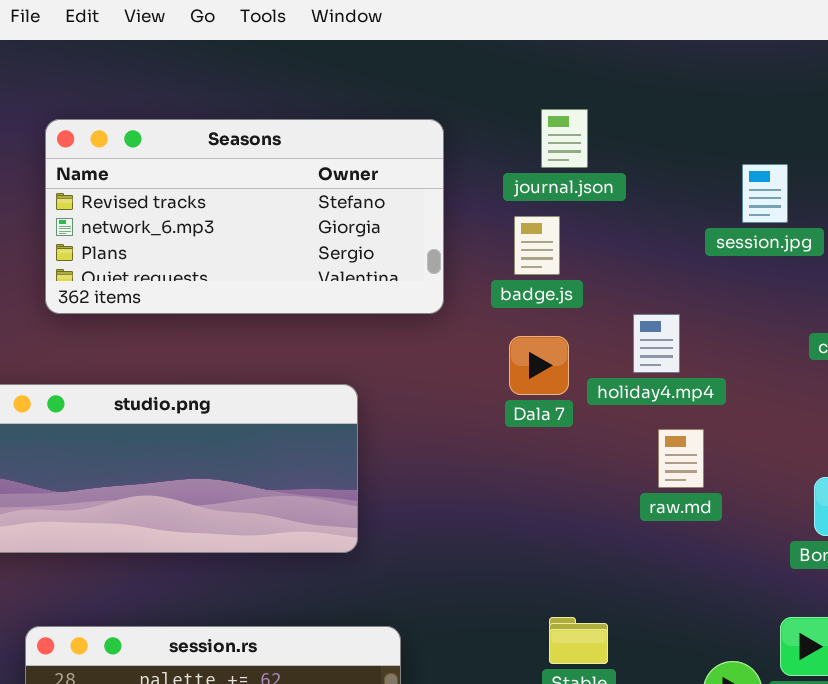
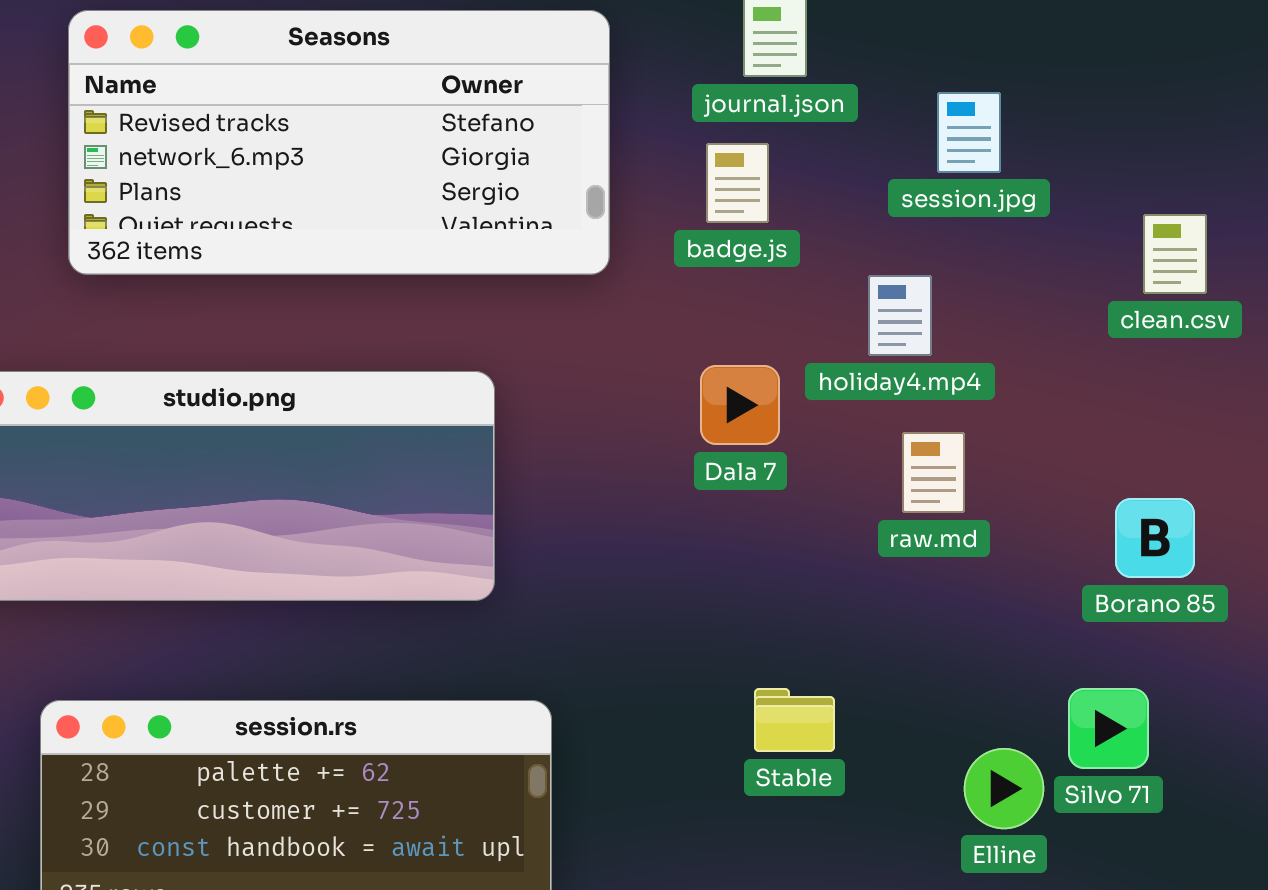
session.jpg: [742,164,788,223] -> [937,92,1001,173], moved
Dala 7: [509,336,569,395] -> [700,365,780,445], moved

